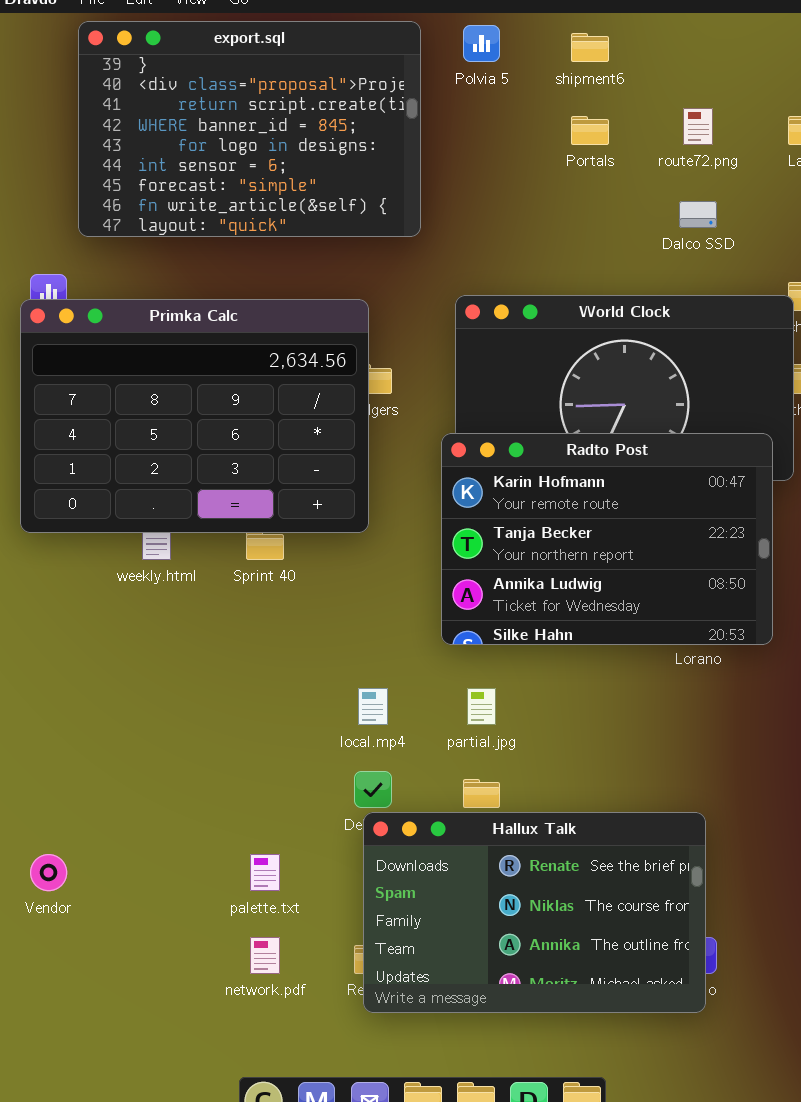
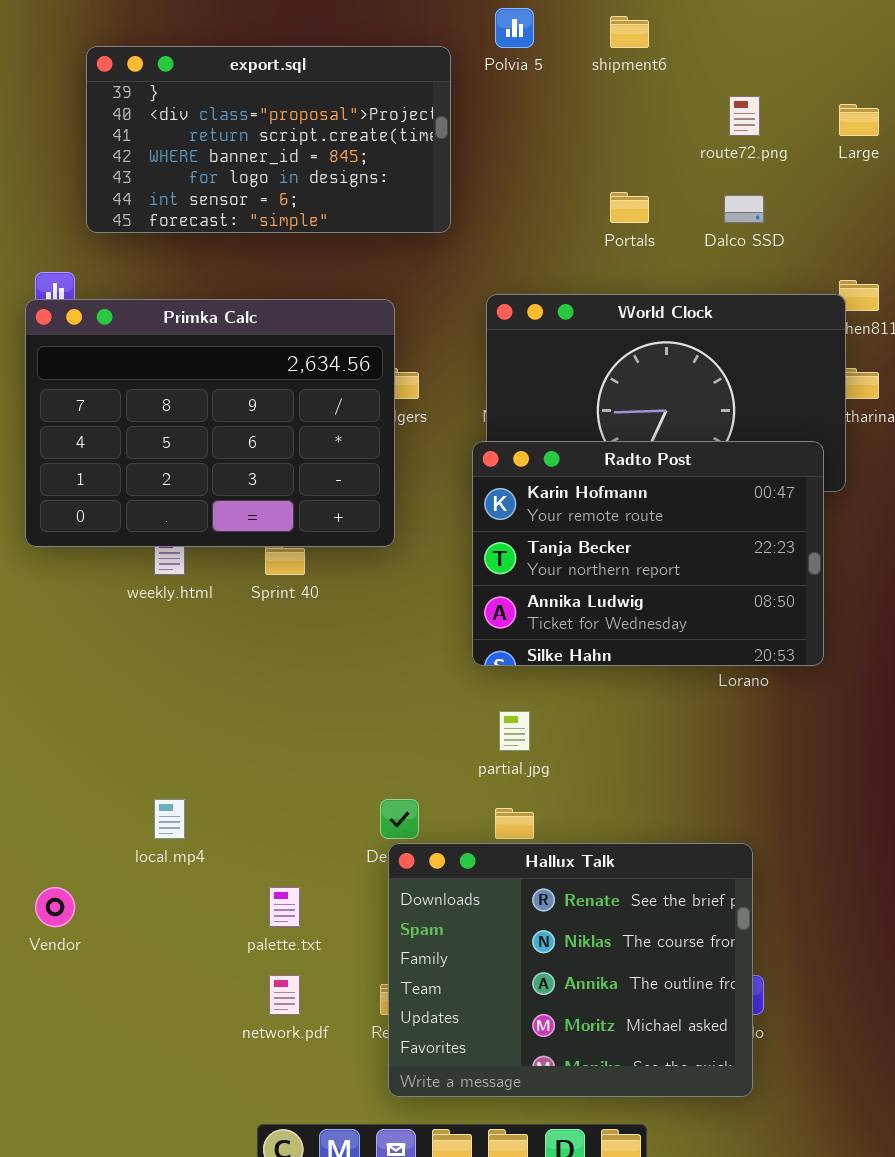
export.sql: [78,21,421,237] -> [86,46,451,233], resized
Portals: [571,116,609,145] -> [610,192,649,223], moved
local.mp4: [358,688,388,725] -> [154,799,185,839], moved
Hallux Talk: [363,812,706,1013] -> [388,843,753,1097], resized

